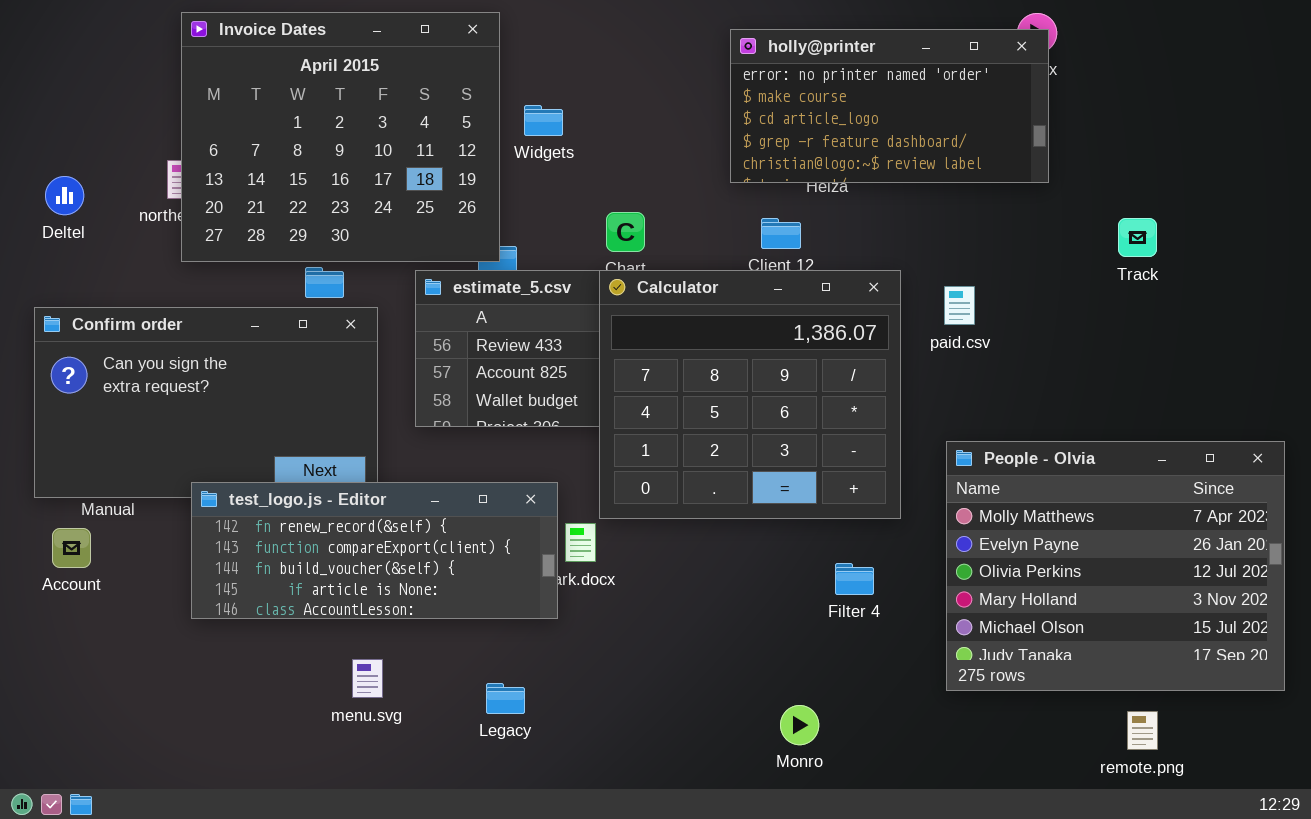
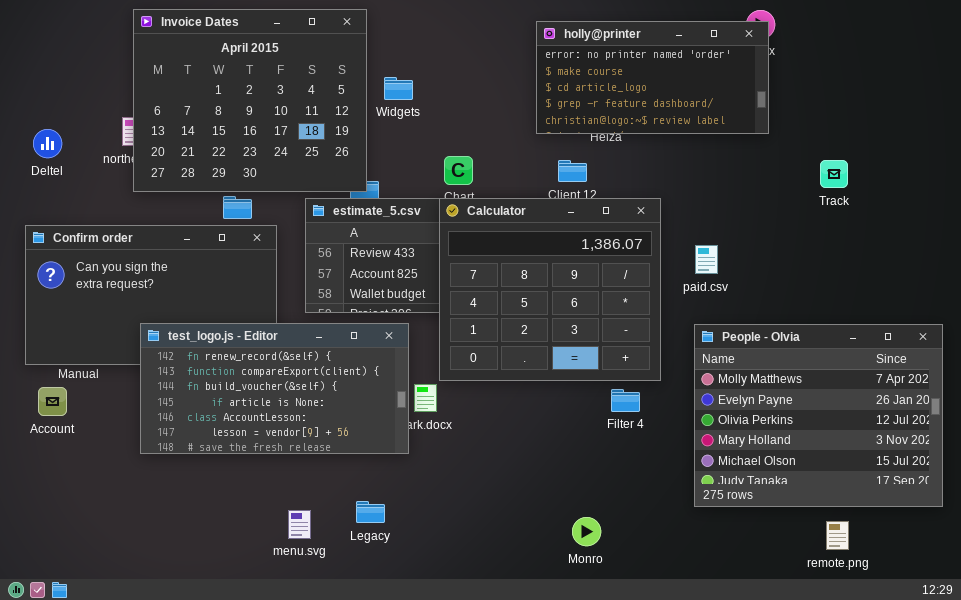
paid.csv: [944,286,975,325] -> [695,245,718,274], moved
test_logo.js - Editor: [191,482,558,619] -> [140,323,409,454], resized
Filter 4: [835,563,874,595] -> [611,389,640,412], moved
menu.svg: [352,659,383,698] -> [288,510,311,539], moved

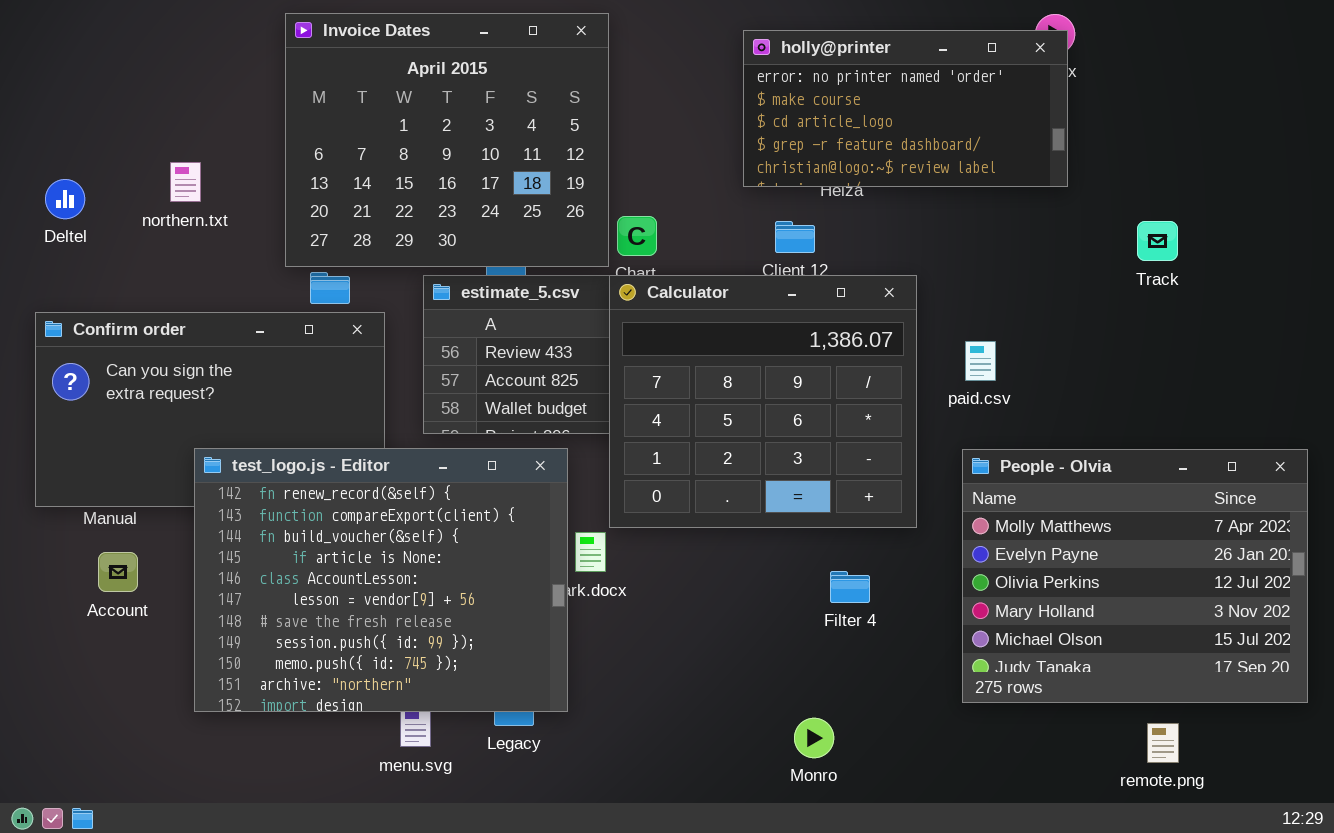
Invoice Dates: [133,9,367,192] -> [285,13,609,267], moved
test_logo.js - Editor: [140,323,409,454] -> [194,448,568,712], resized
Account: [38,387,67,416] -> [98,552,138,592], moved
Filter 4: [611,389,640,412] -> [830,571,870,603], moved

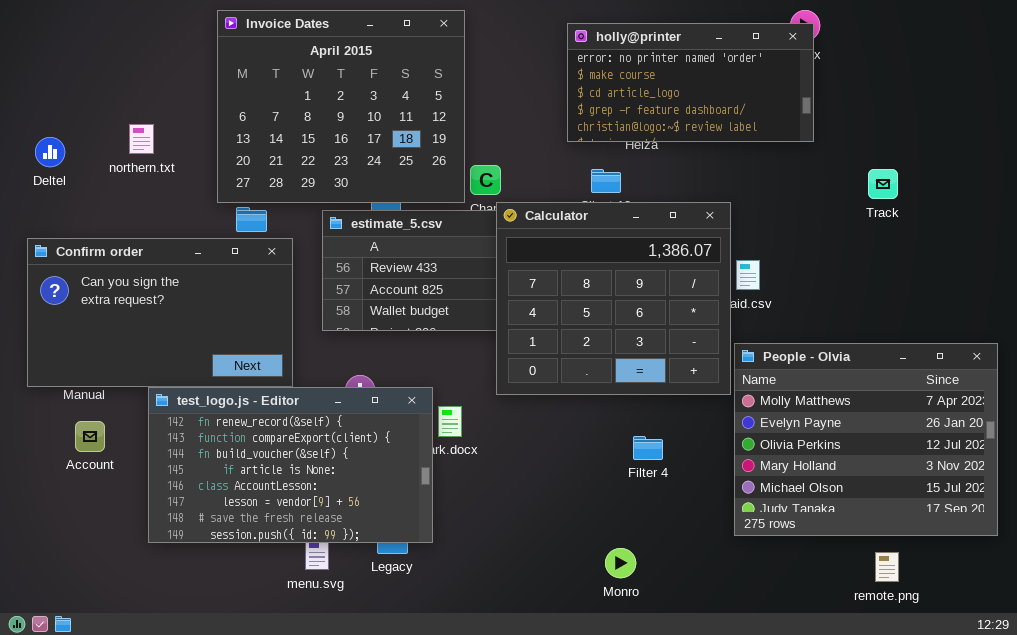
Calculator: [609,275,917,528] -> [496,202,731,395], moved
test_logo.js - Editor: [194,448,568,712] -> [148,387,433,543], resized

